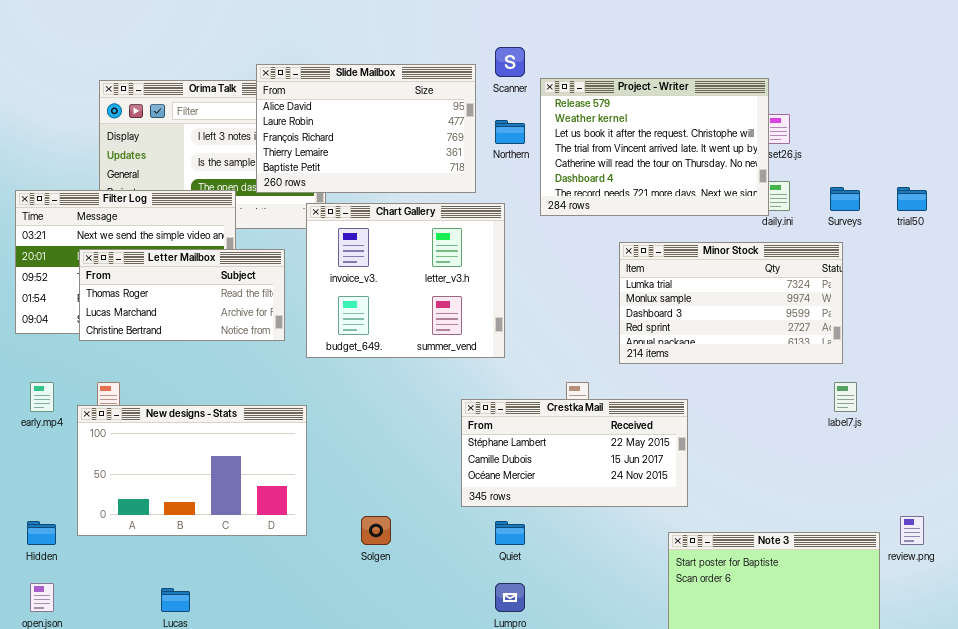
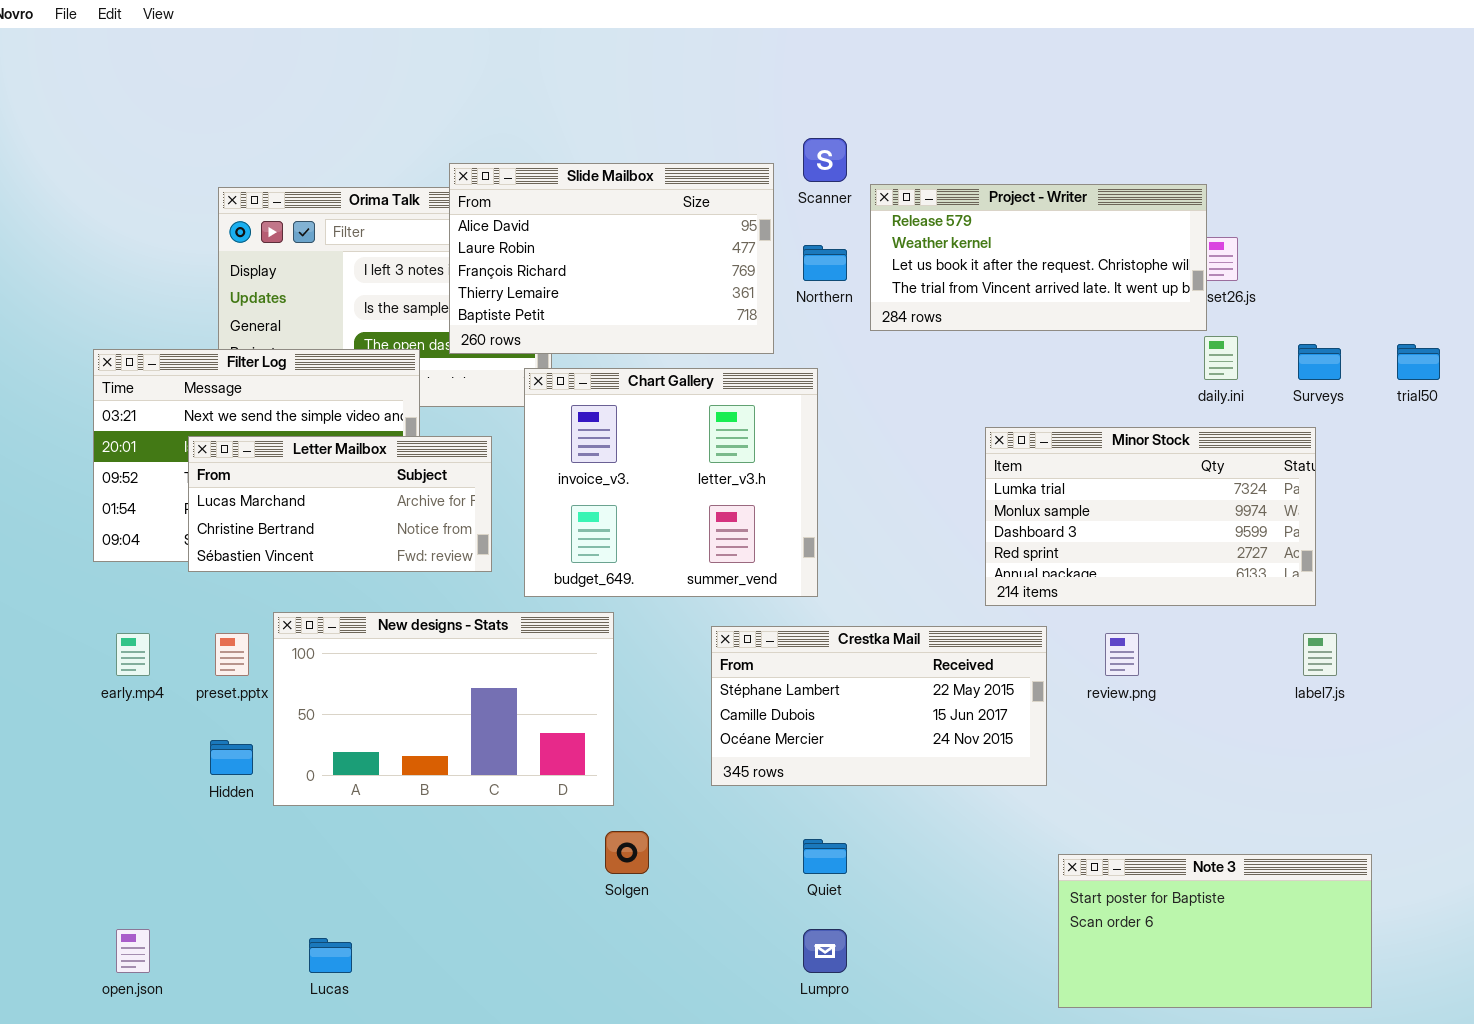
Project - Writer: [540,78,769,216] -> [870,184,1207,331], resized
Letter Mailbox: [79,249,285,341] -> [188,436,492,572], scrolled down 1 row
Crestka Mail: [461,399,688,507] -> [711,626,1047,786], moved
New designs - Stats: [77,405,307,536] -> [273,612,614,806], moved
review.png: [900,516,924,545] -> [1105,633,1139,676], moved
Hidden: [27,521,56,545] -> [210,740,253,775], moved

